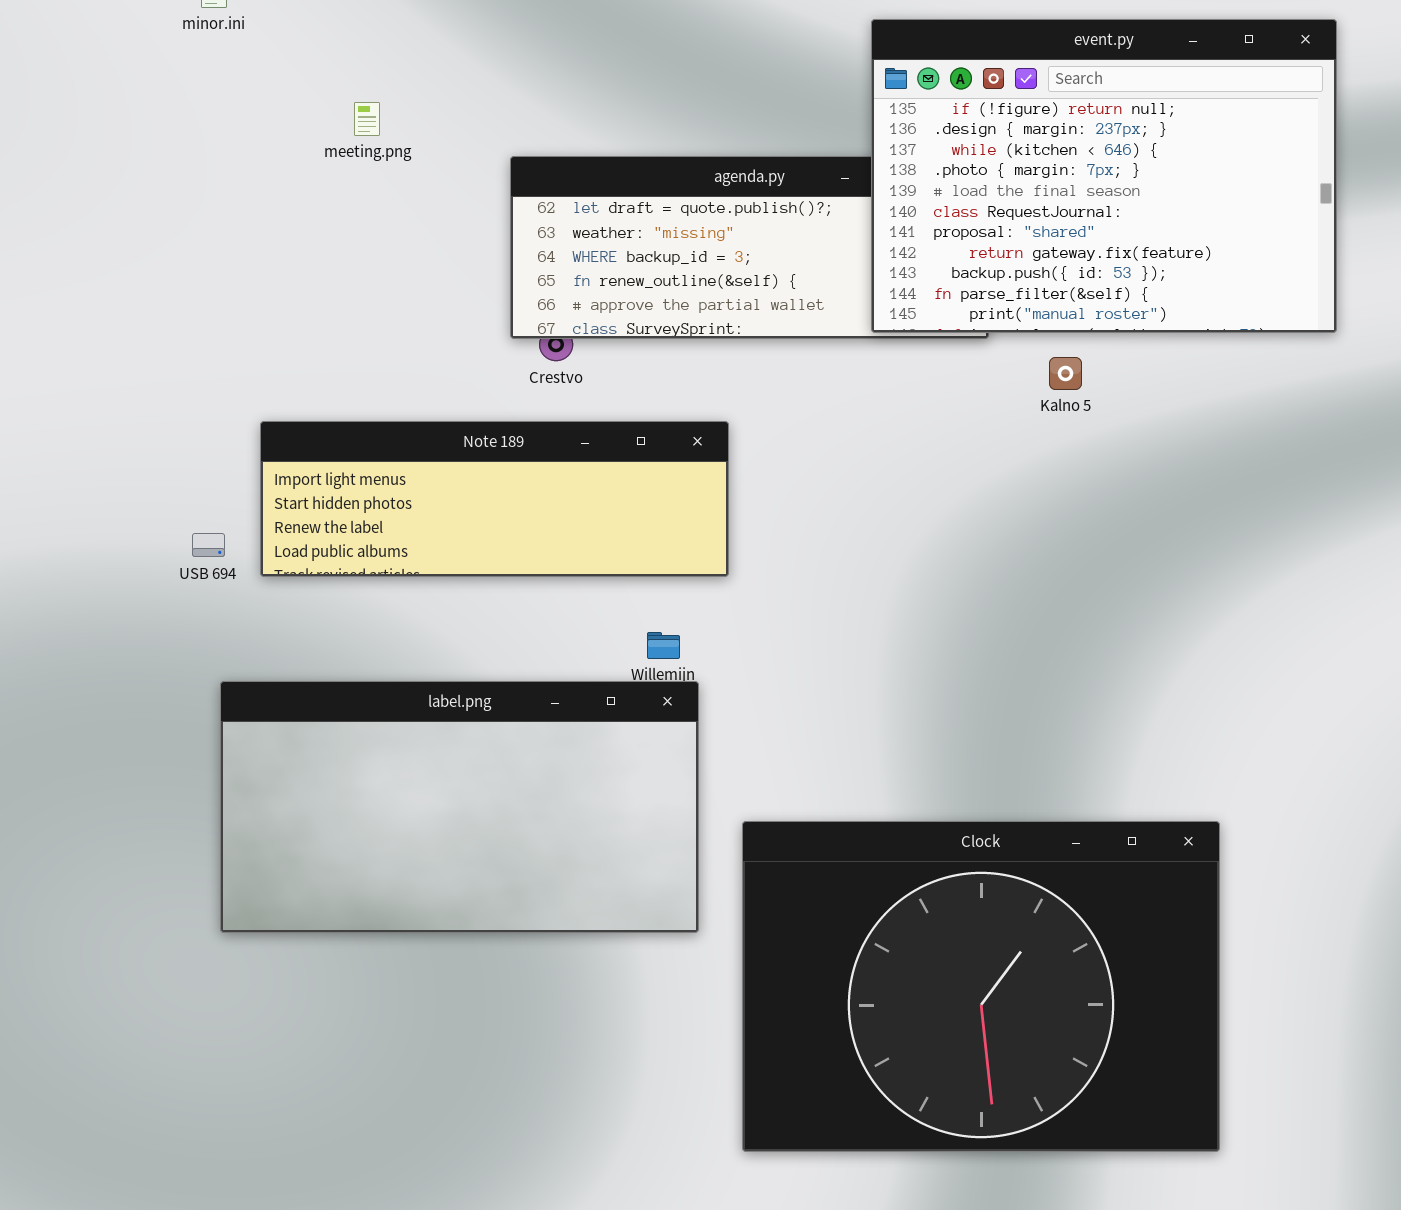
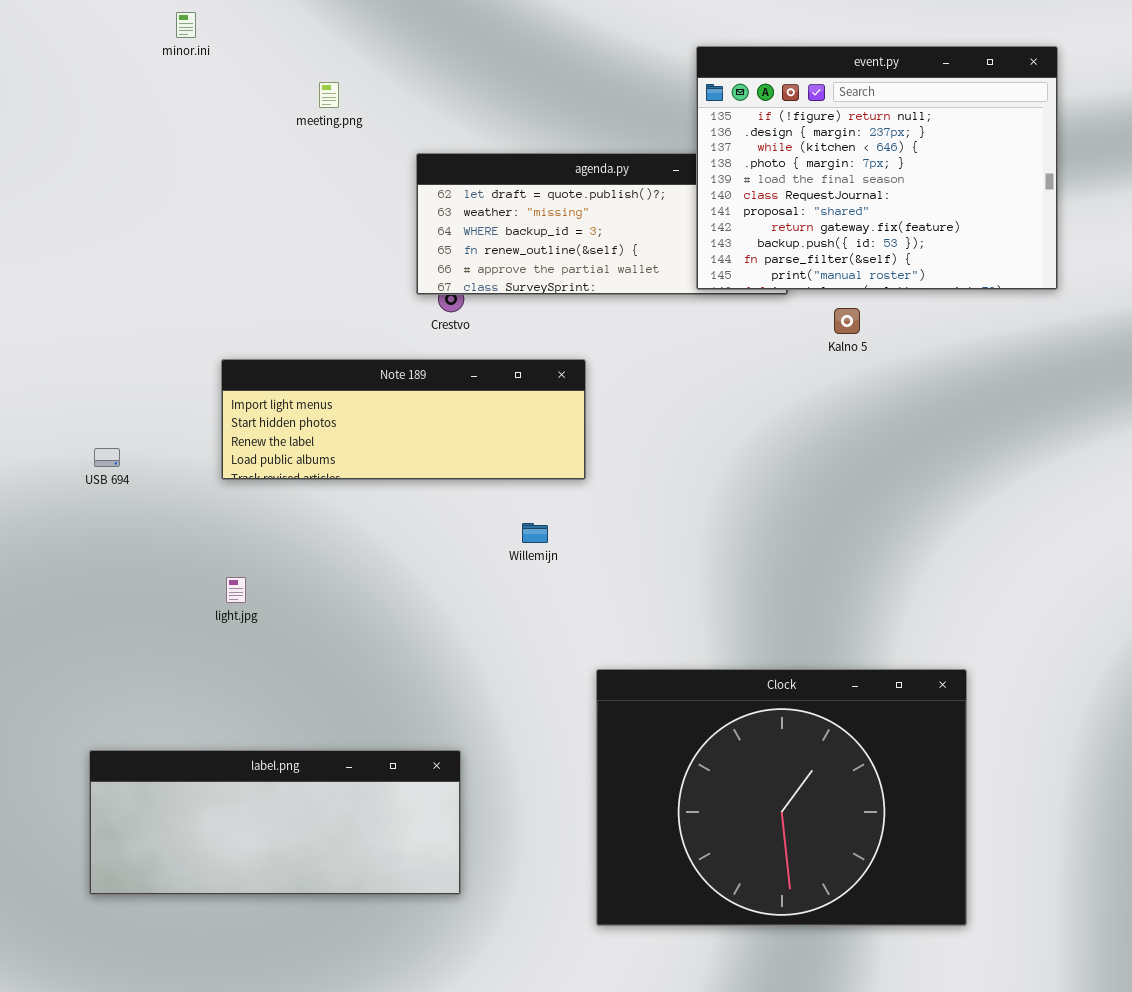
meeting.png: [354,102,380,136] -> [319,82,339,108], moved
USB 694: [192,533,225,557] -> [94,448,120,467], moved
label.png: [220,681,699,933] -> [89,750,461,895], moved, resized

